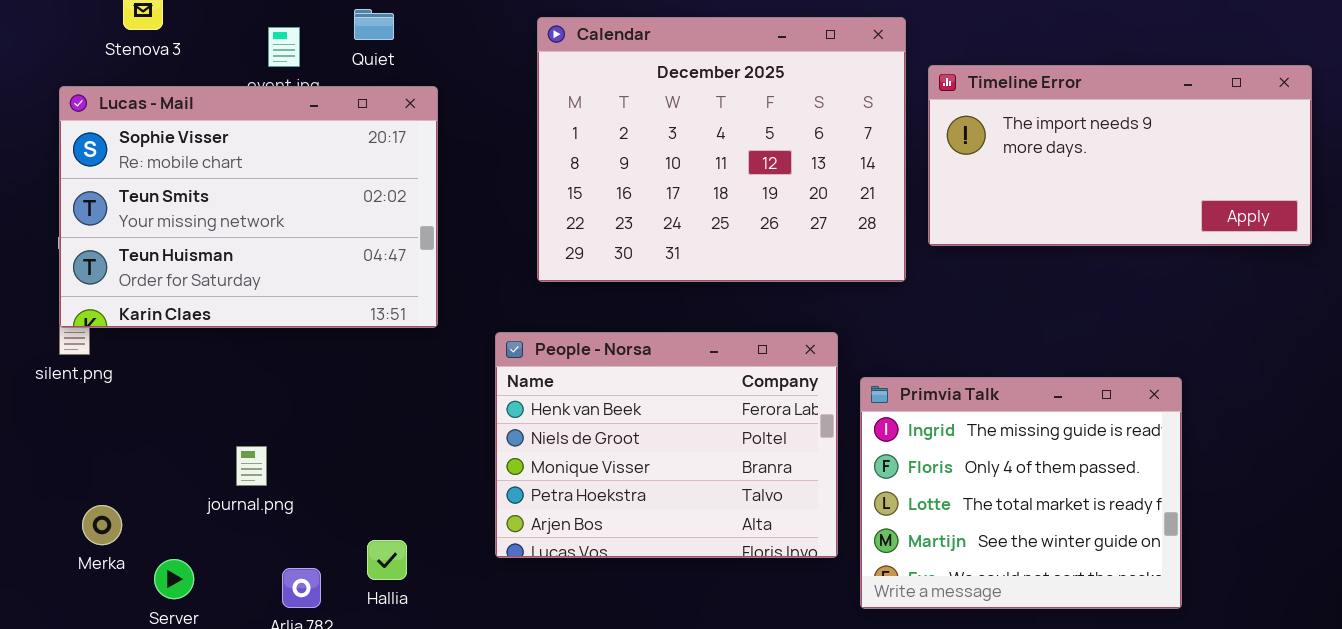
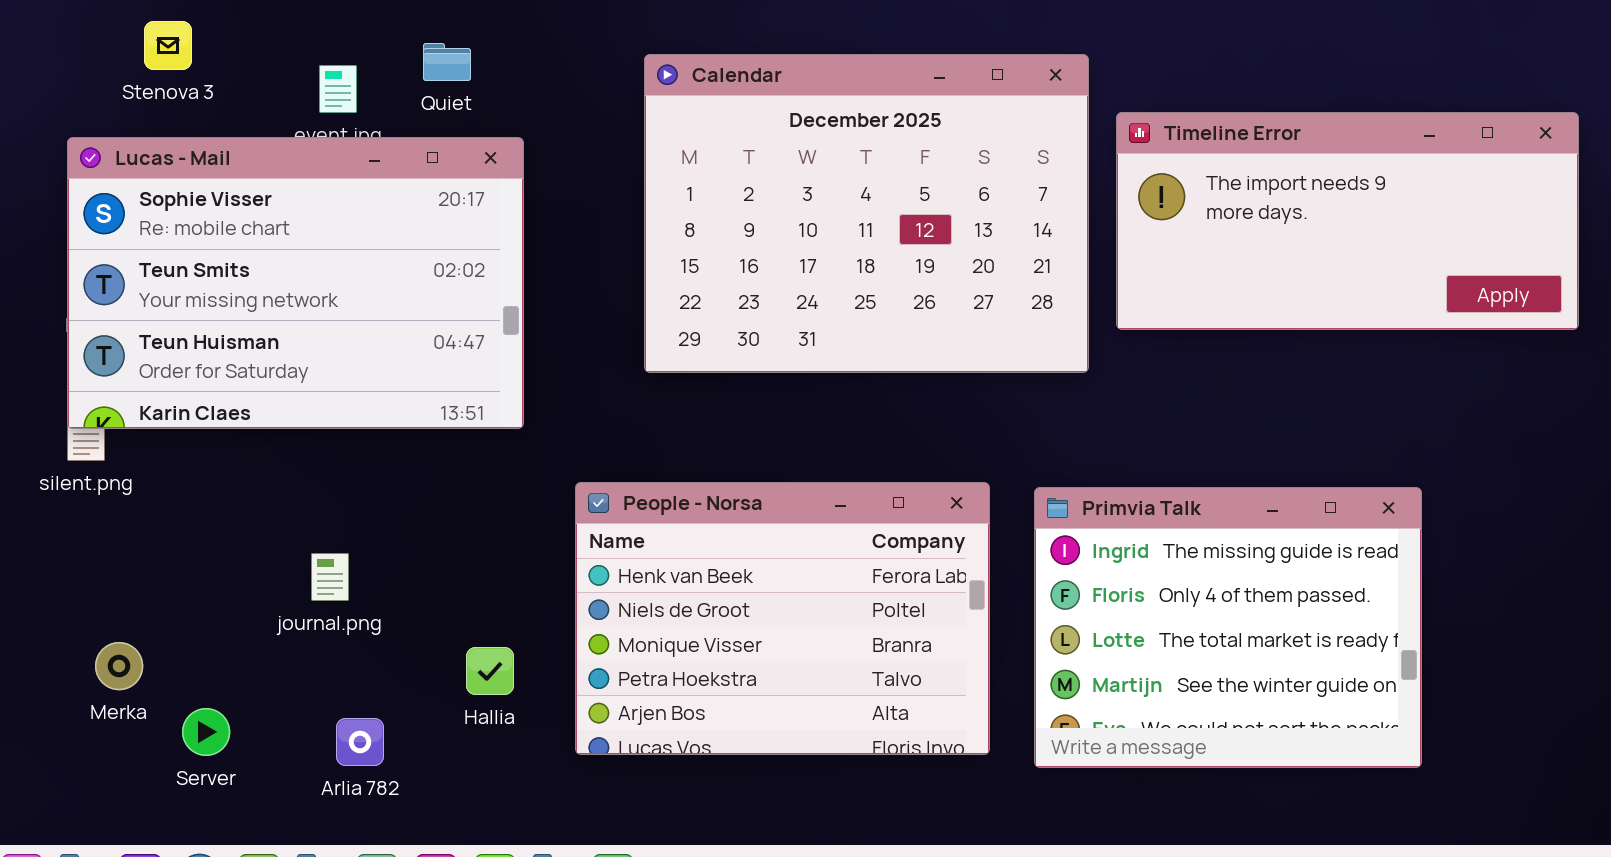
People - Norsa: [495,332,838,558] -> [575,482,990,755], moved
journal.png: [236,446,267,486] -> [311,553,349,601], moved
Hallia: [367,540,407,580] -> [466,647,514,695], moved

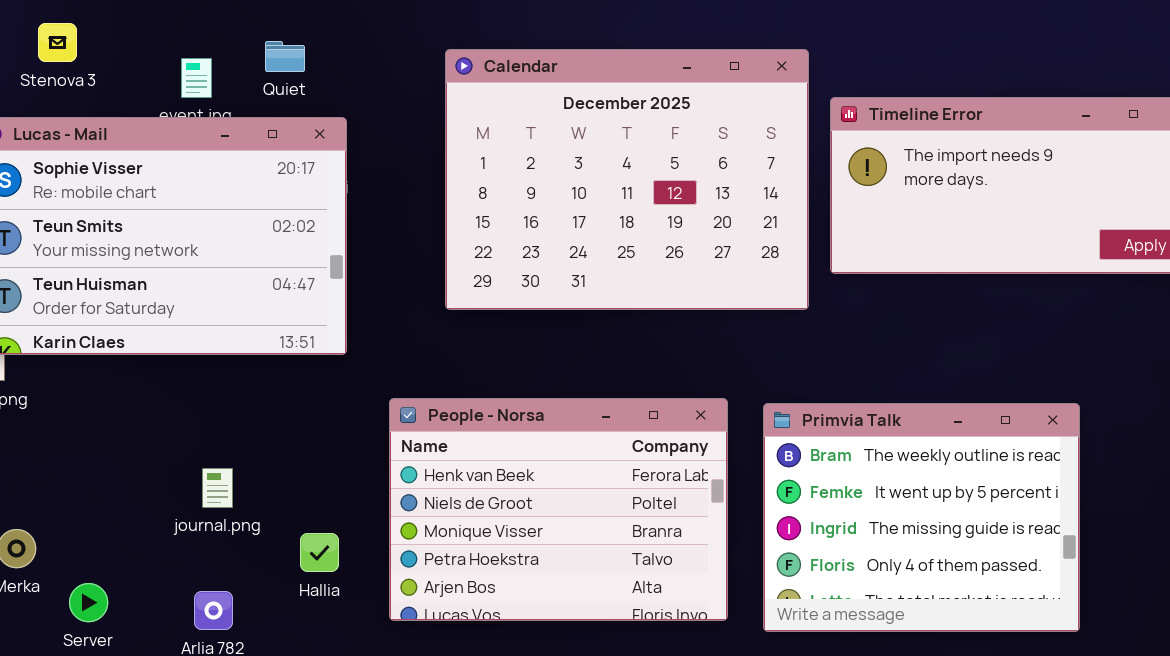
Primvia Talk: [1034,487,1422,768] -> [763,403,1080,632], scrolled up 2 rows
journal.png: [311,553,349,601] -> [202,468,233,508], moved

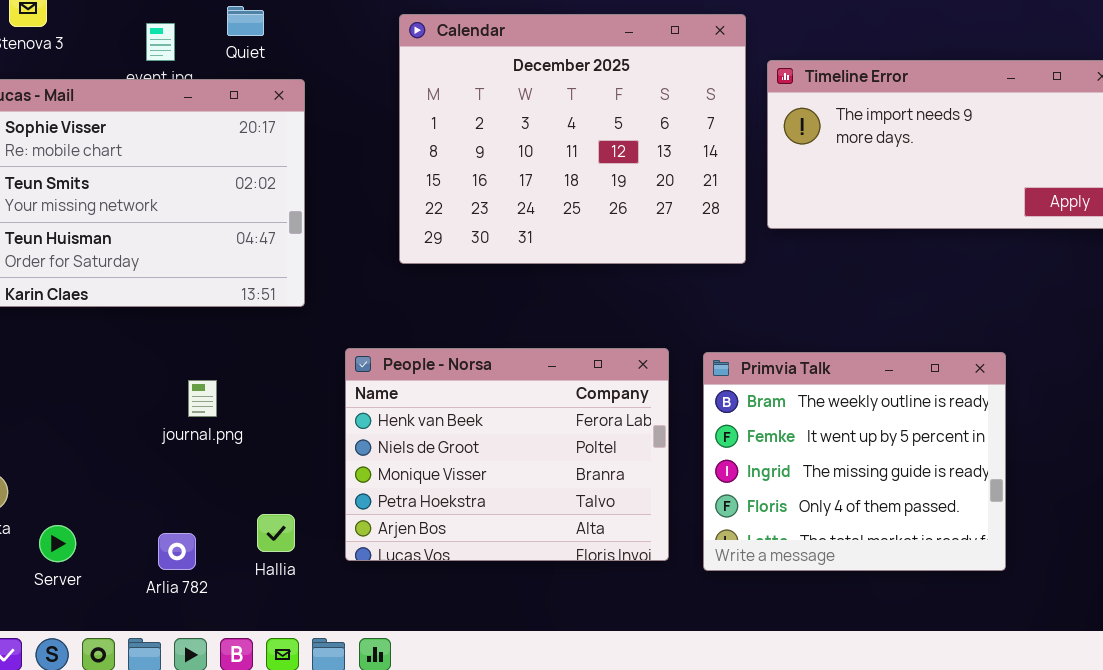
journal.png: [202,468,233,508] -> [188,380,217,417], moved
Hallia: [300,533,339,572] -> [257,514,295,552], moved

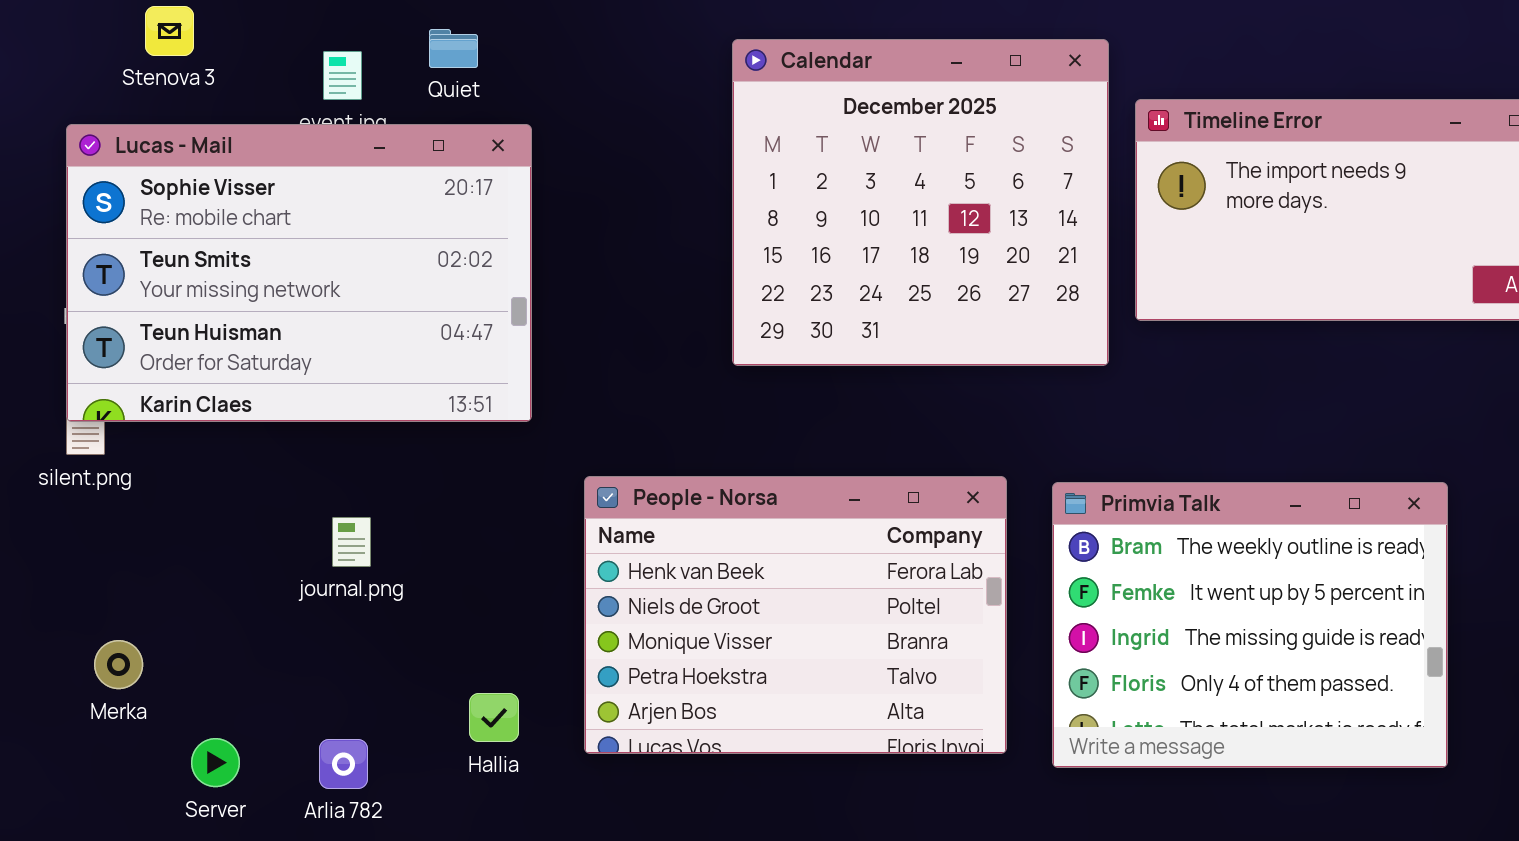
Calendar: [399,14,746,264] -> [732,39,1109,366], resized
journal.png: [188,380,217,417] -> [332,517,371,567], moved
Server: [39,525,76,562] -> [191,738,240,787], moved
Arlia 782: [158,533,196,570] -> [319,739,368,789], moved

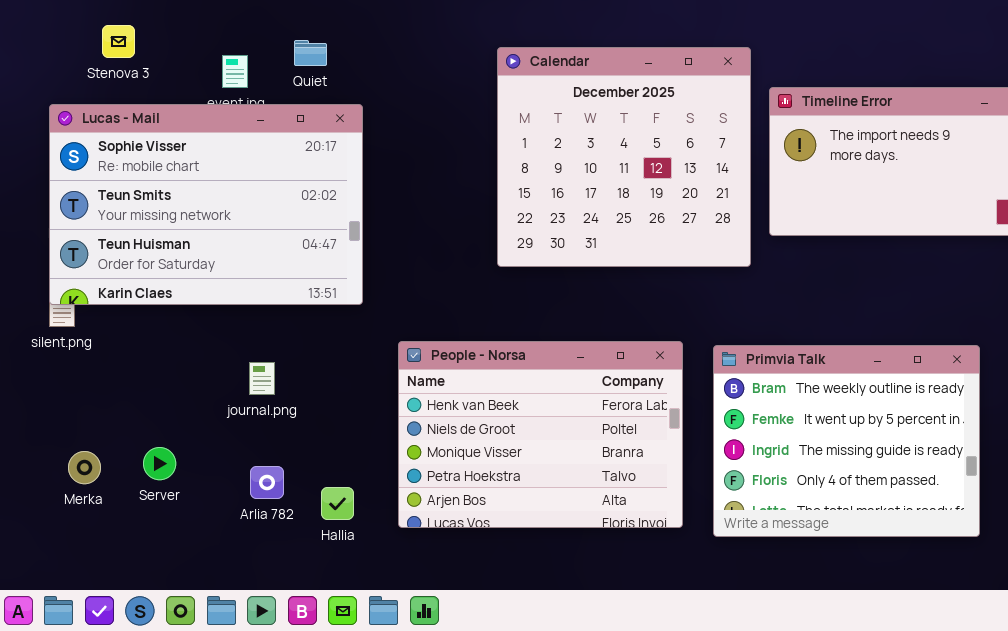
journal.png: [332,517,371,567] -> [249,362,275,395], moved
Server: [191,738,240,787] -> [143,447,176,480], moved
Arlia 782: [319,739,368,789] -> [250,466,284,499], moved

